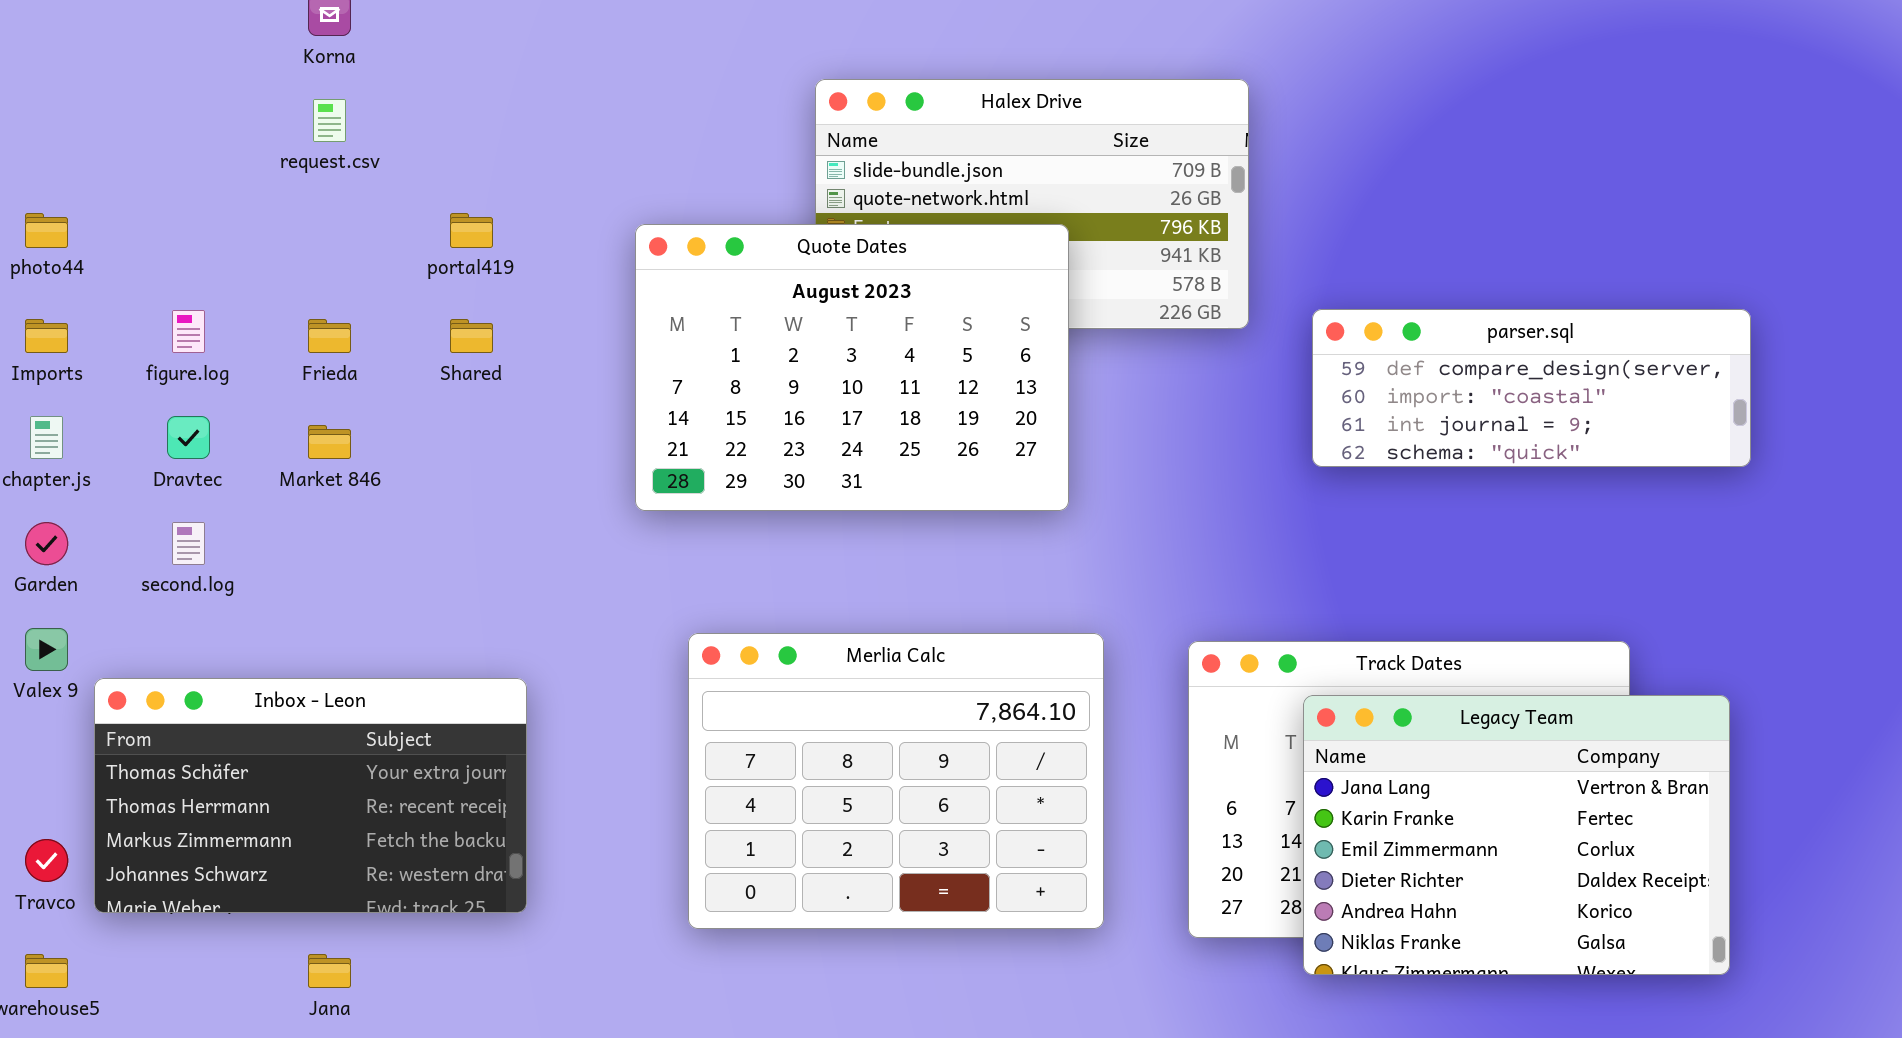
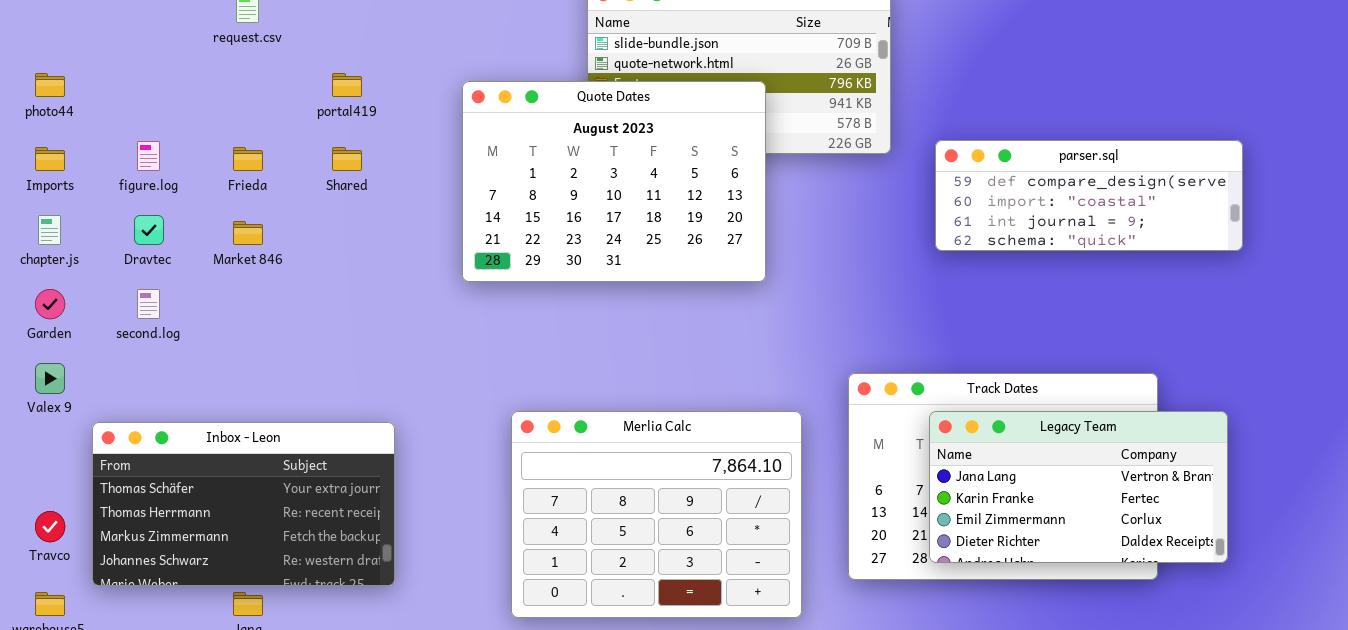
Merlia Calc: [688,633,1104,929] -> [511,411,802,618], moved
Inbox - Leon: [94,678,527,913] -> [92,422,395,586], moved
Legacy Team: [1303,695,1730,975] -> [929,411,1228,563], resized

